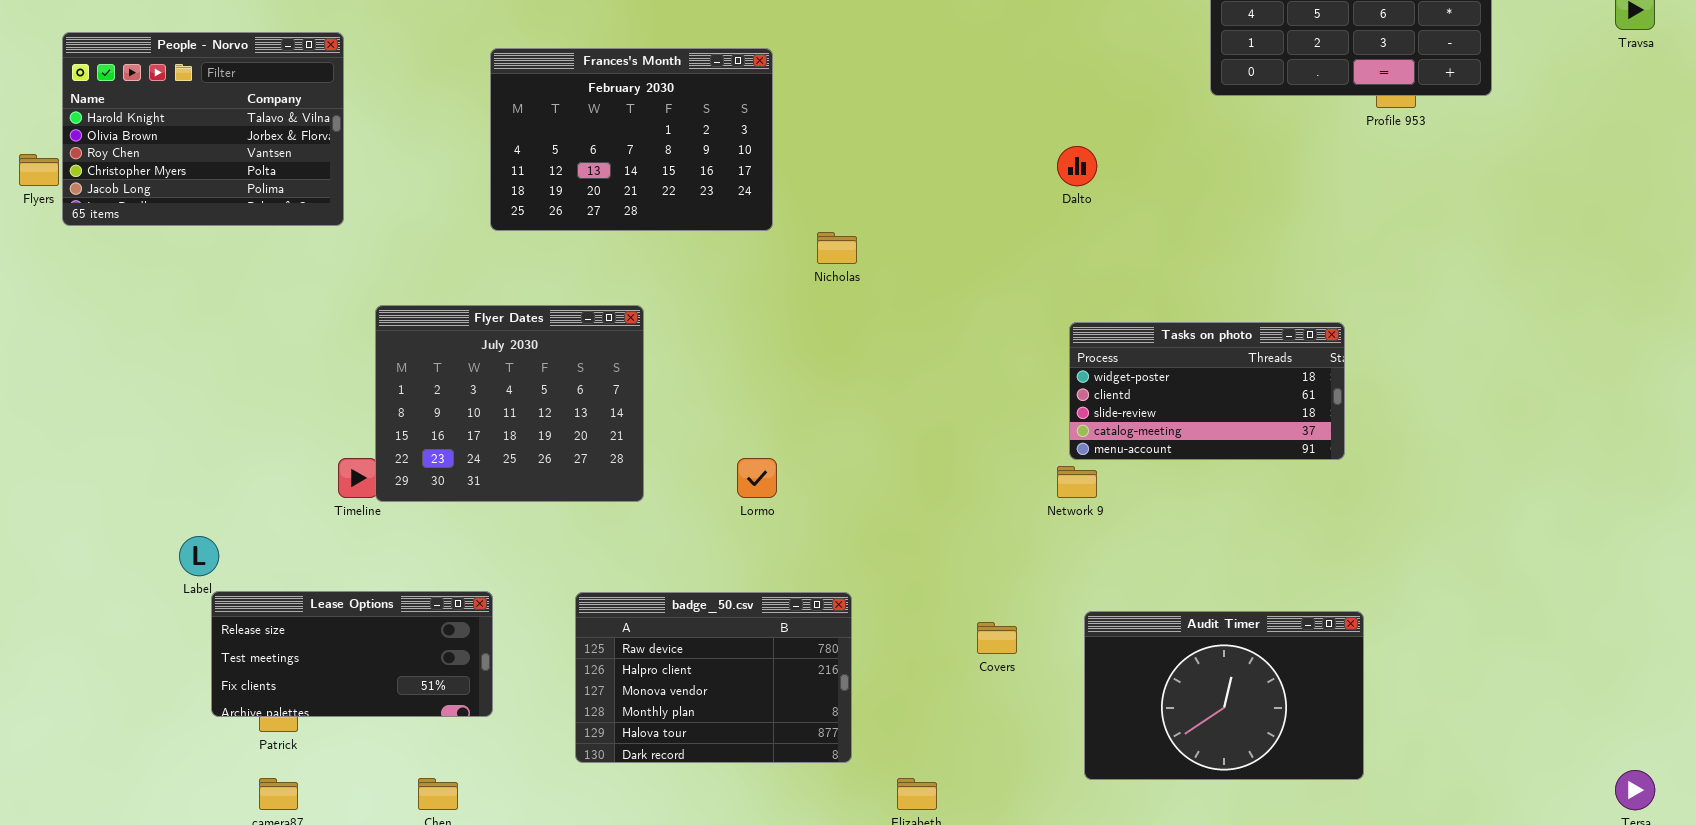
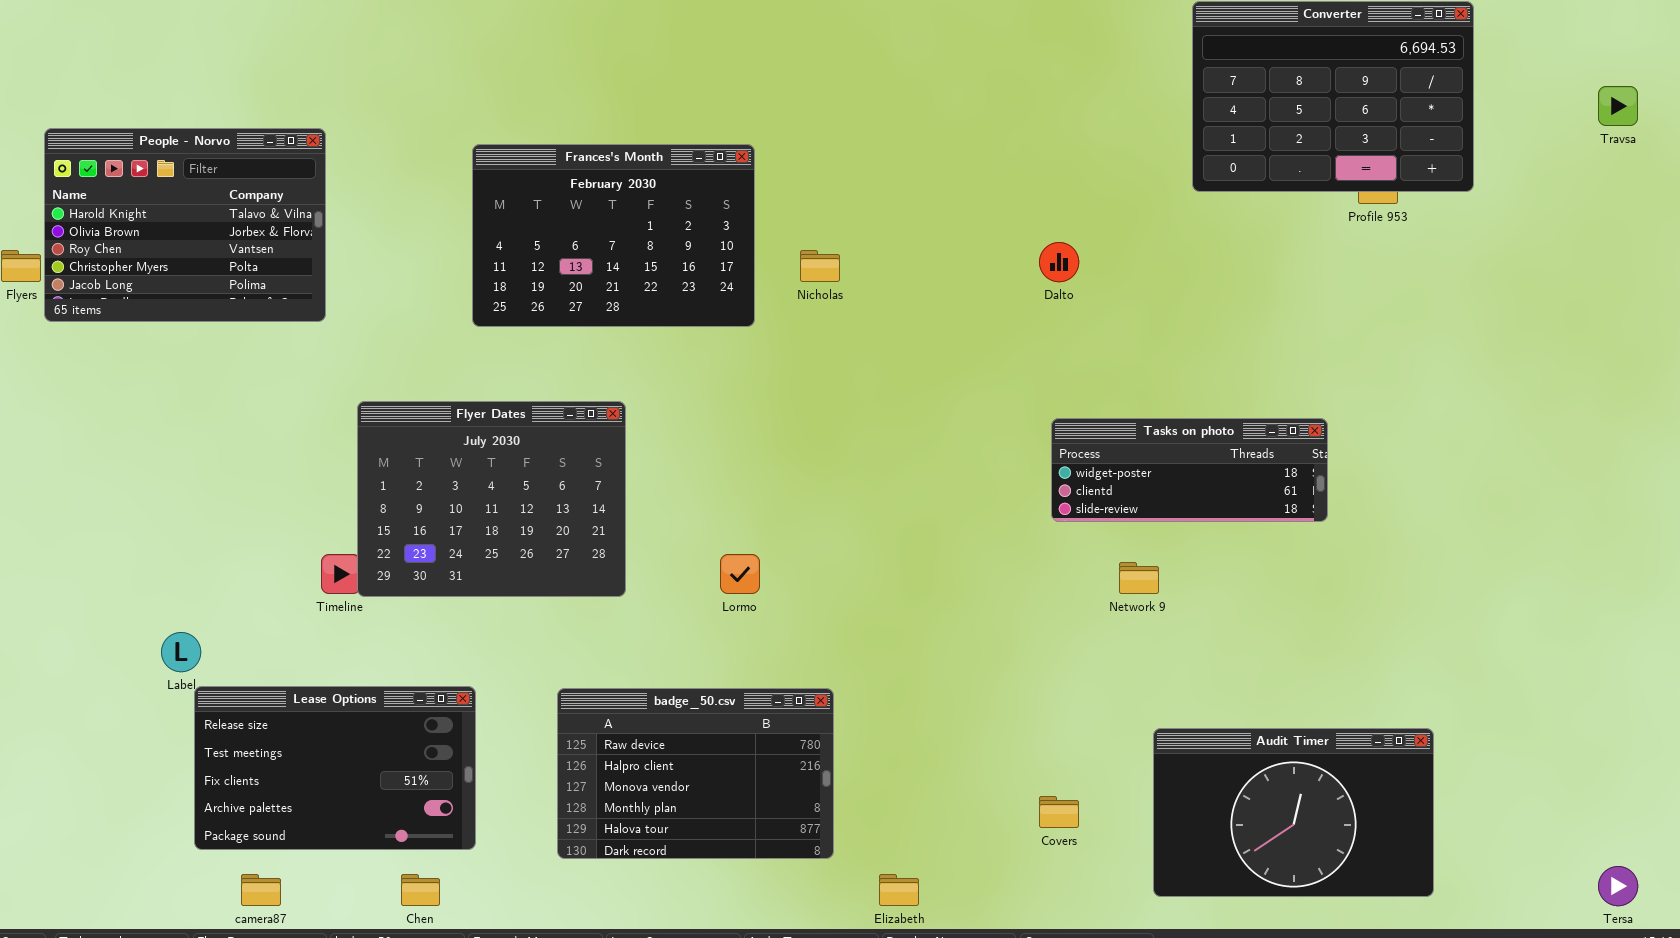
Nicholas: [817,232,857,264] -> [800,250,840,282], moved
Tasks on photo: [1069,322,1345,460] -> [1051,418,1328,522], resized
Network 9: [1057,466,1097,498] -> [1119,562,1159,594], moved
Lease Options: [211,591,493,717] -> [194,686,476,850], resized
Audit Timer: [1084,611,1364,780] -> [1153,728,1434,897], moved
Covers: [977,622,1017,654] -> [1039,796,1079,828], moved

